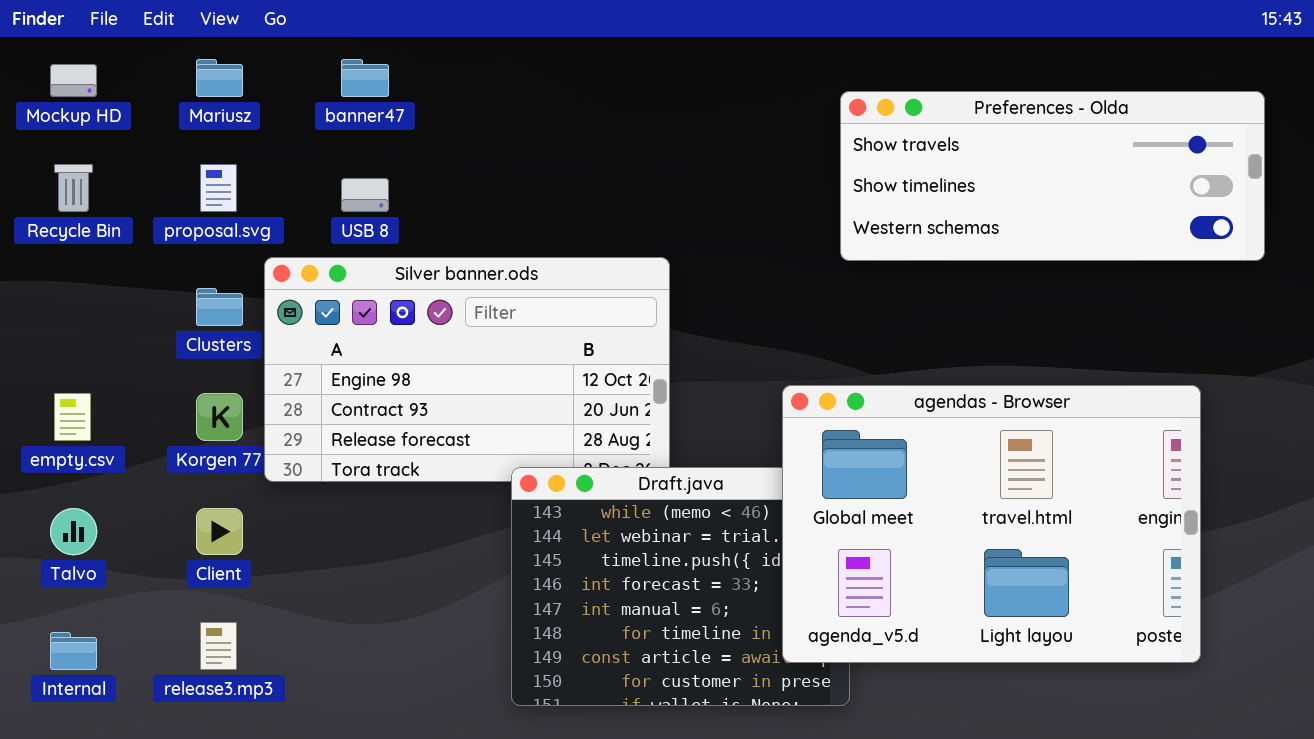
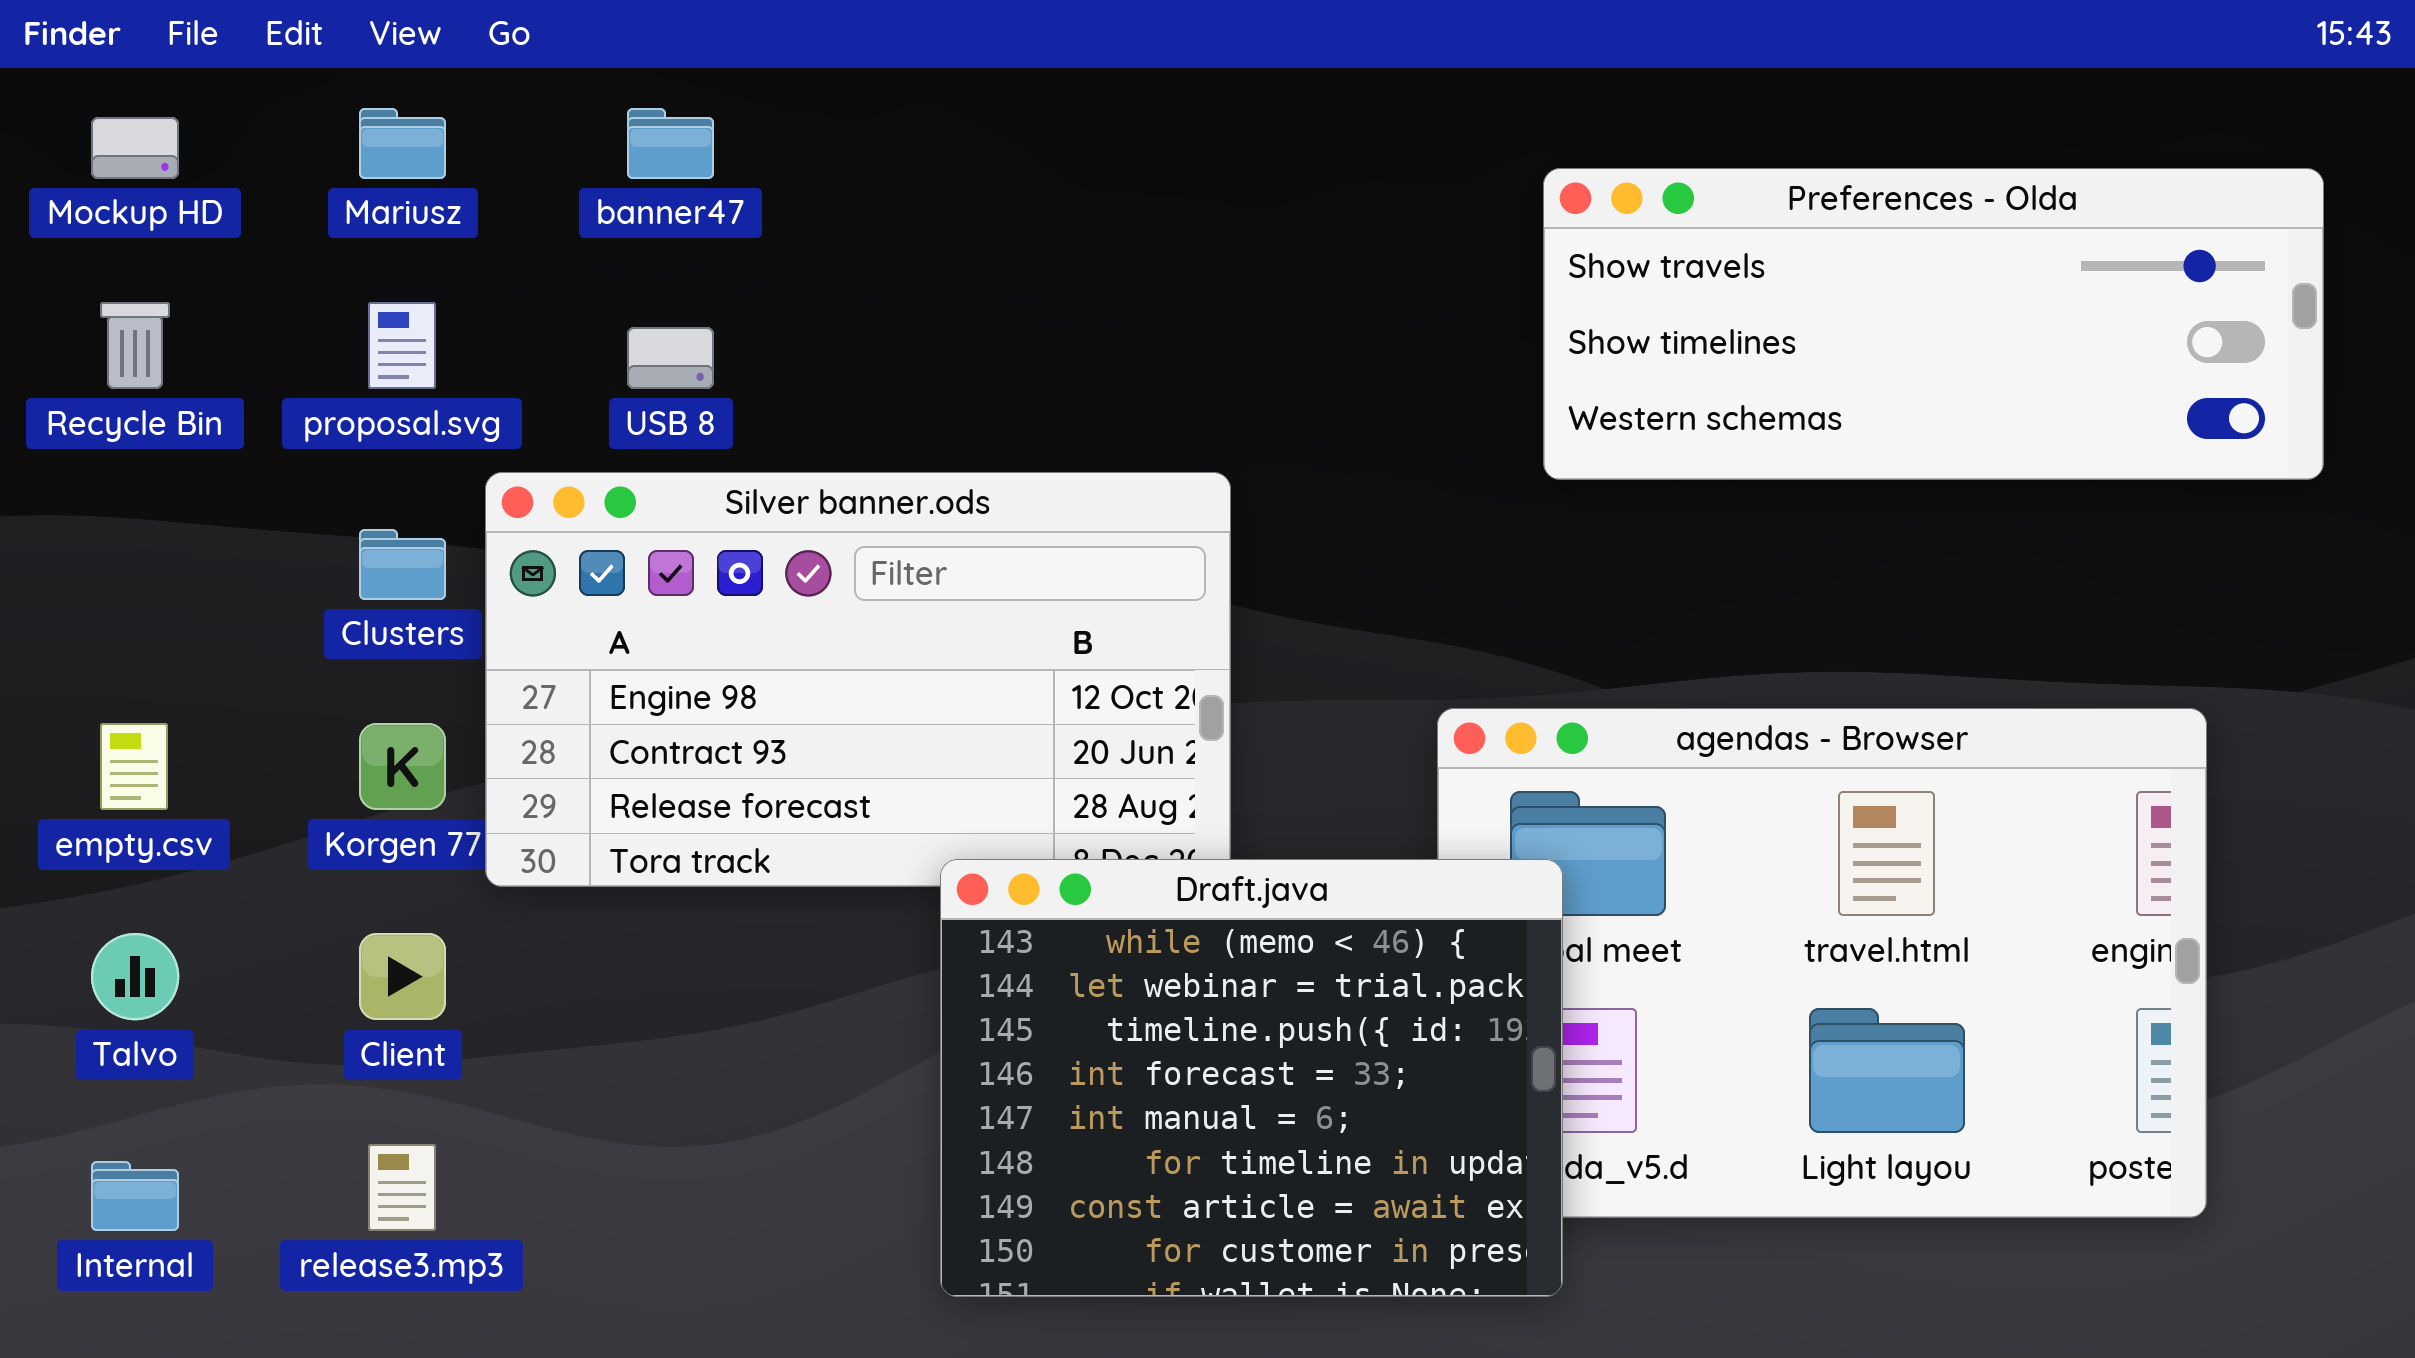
Draft.java: [511,467,850,706] -> [940,859,1563,1297], raised

